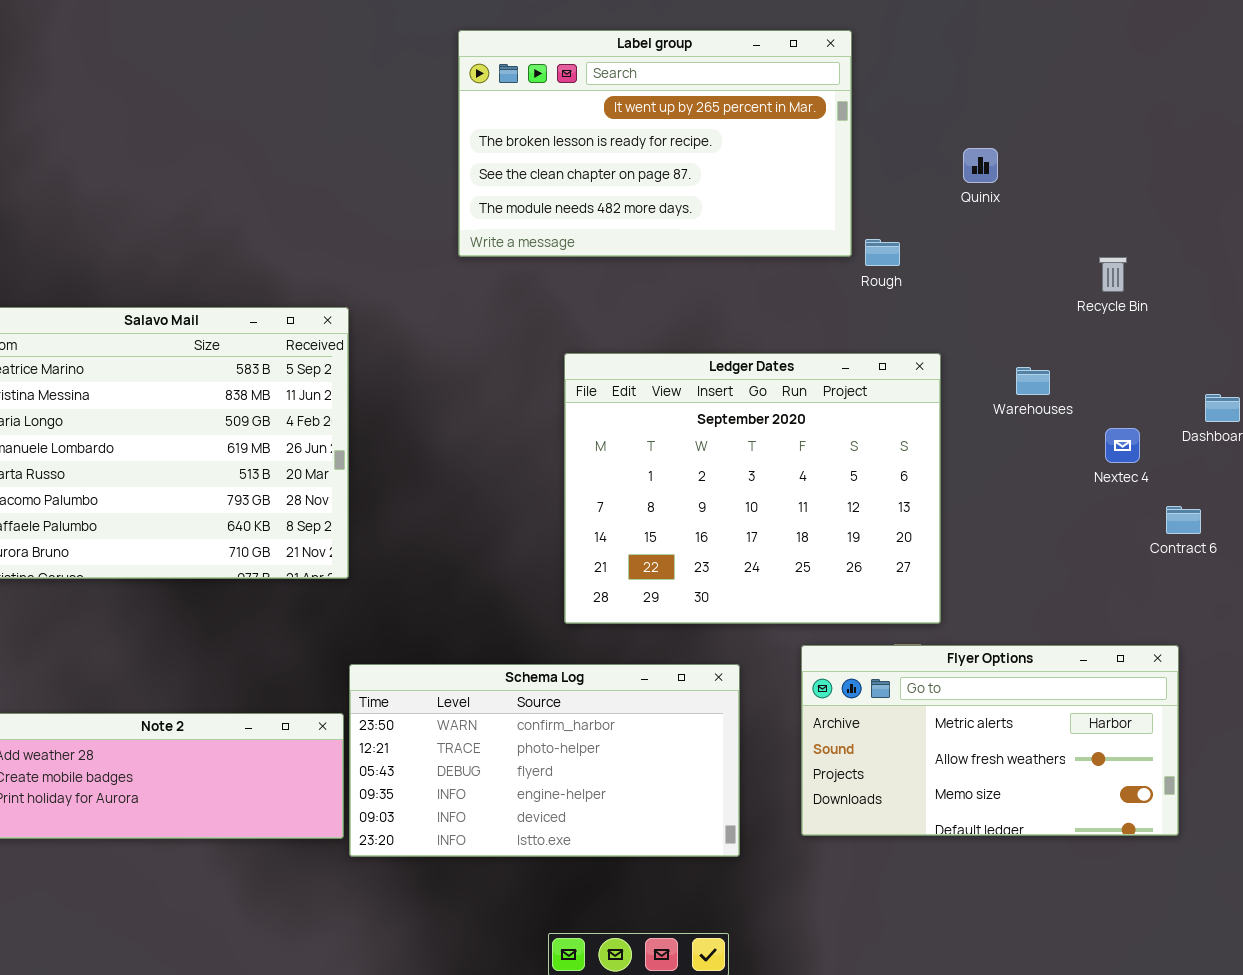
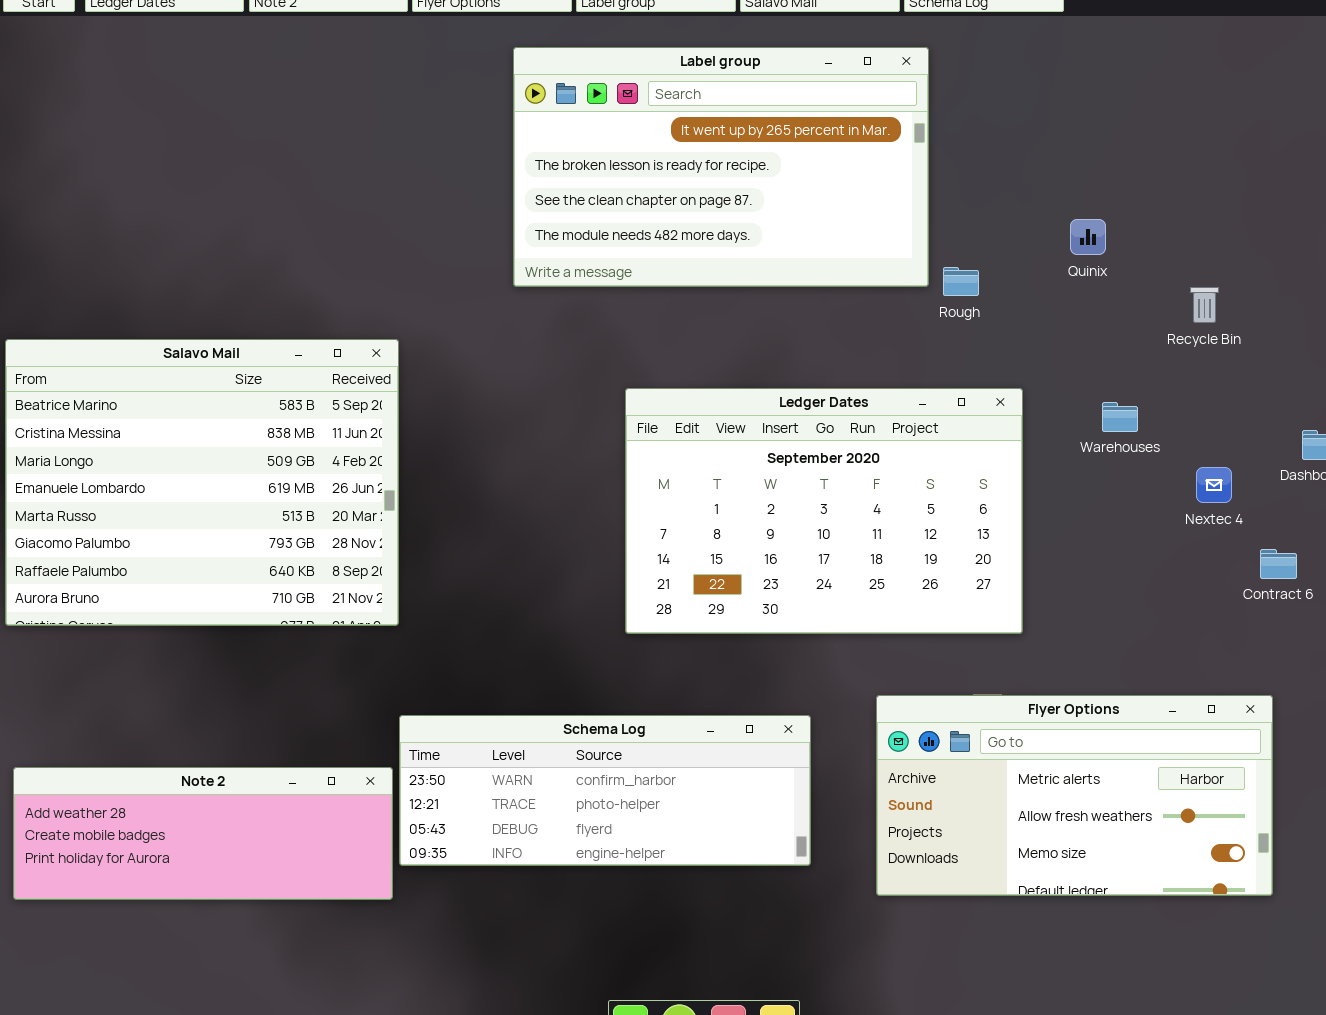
Quinix: [963,148,998,183] -> [1070,219,1106,255], moved
Ledger Dates: [564,353,941,624] -> [625,388,1023,634], resized
Schema Log: [349,664,740,857] -> [399,715,811,866], resized

